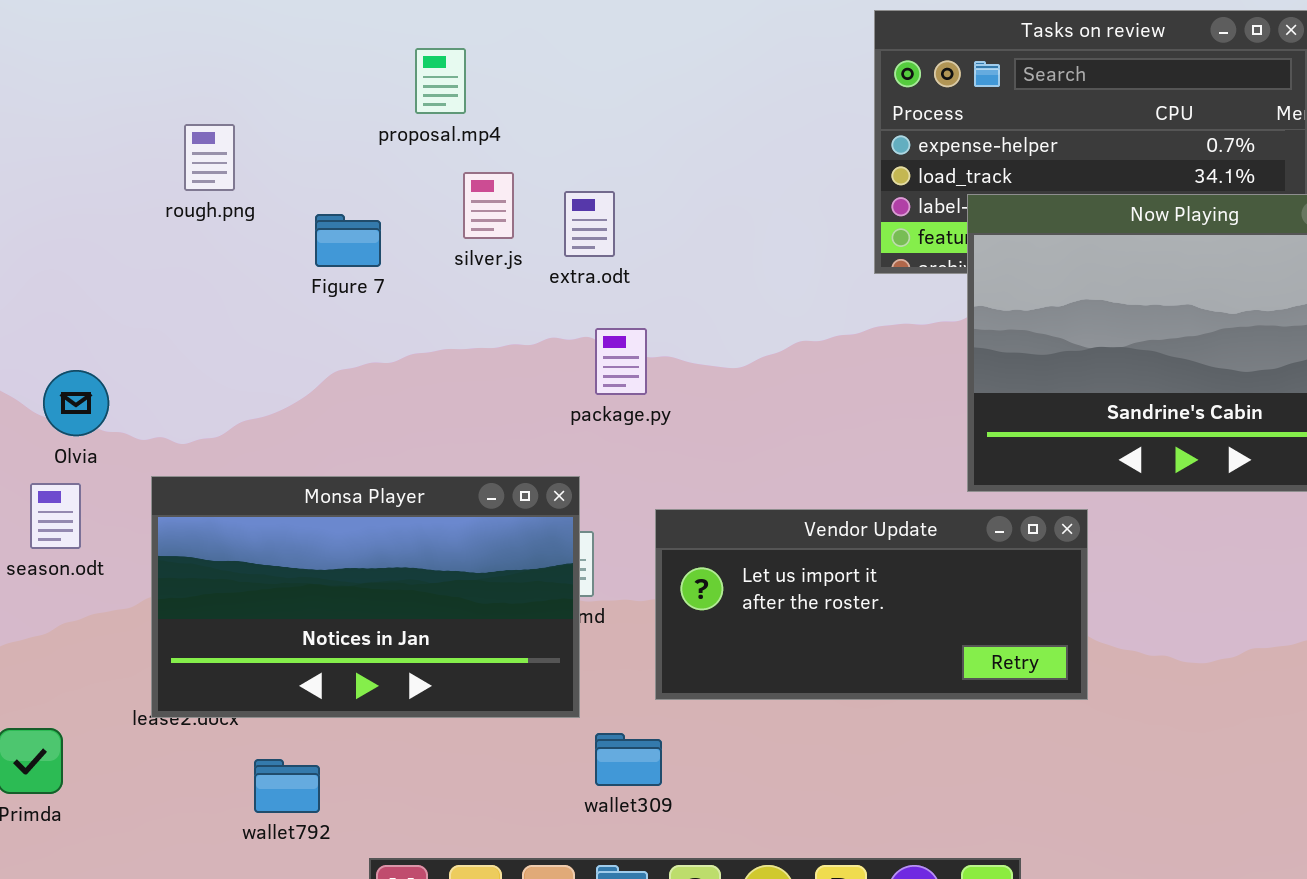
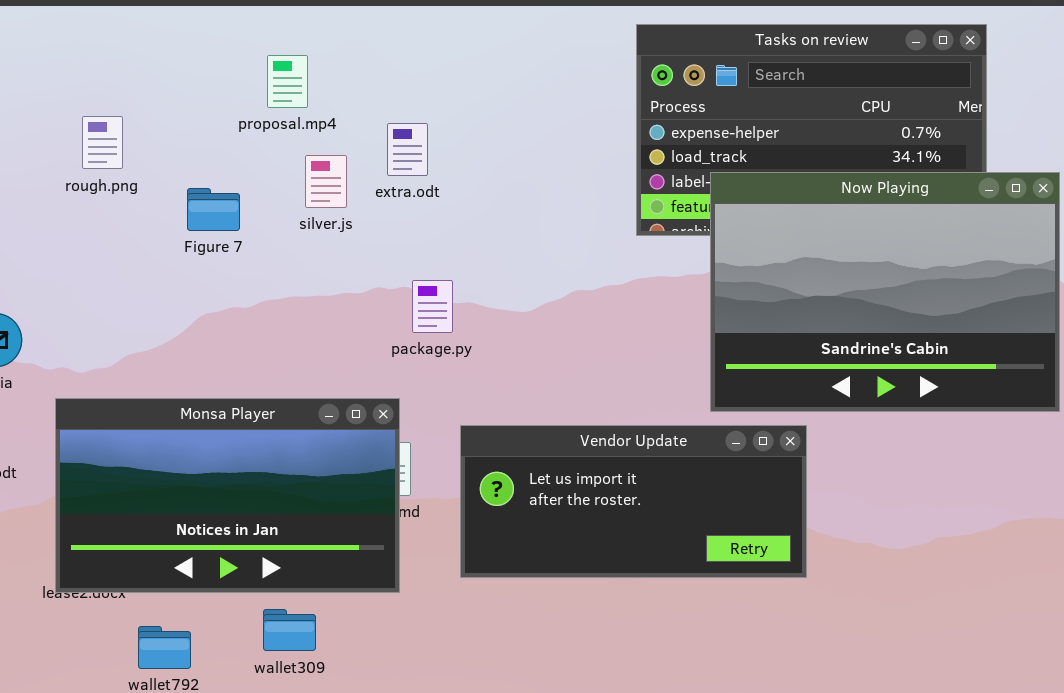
extra.odt: [564,191,615,257] -> [387,123,428,176], moved
wallet309: [595,733,662,786] -> [263,609,316,651], moved

